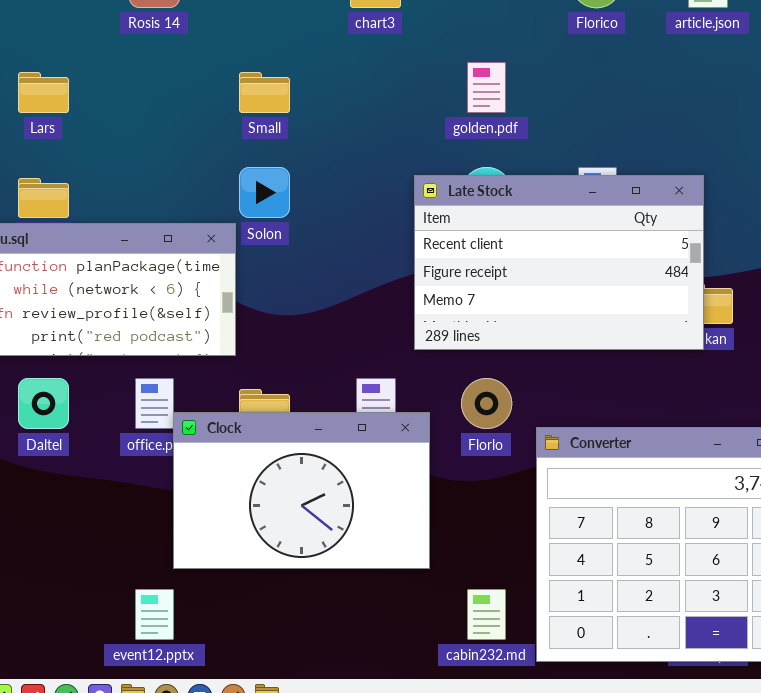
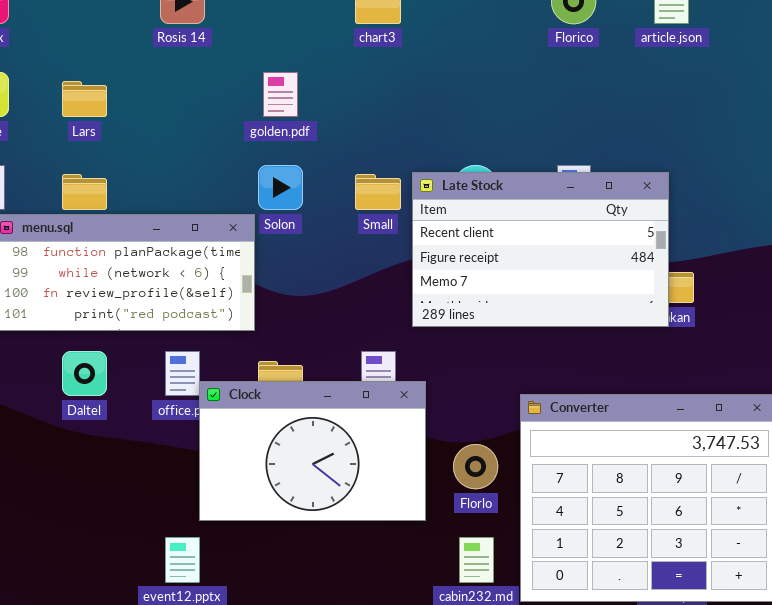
golden.pdf: [467,62,506,113] -> [263,72,298,117], moved
Small: [239,72,290,113] -> [355,174,401,210], moved
Florlo: [461,378,512,429] -> [453,444,498,489], moved

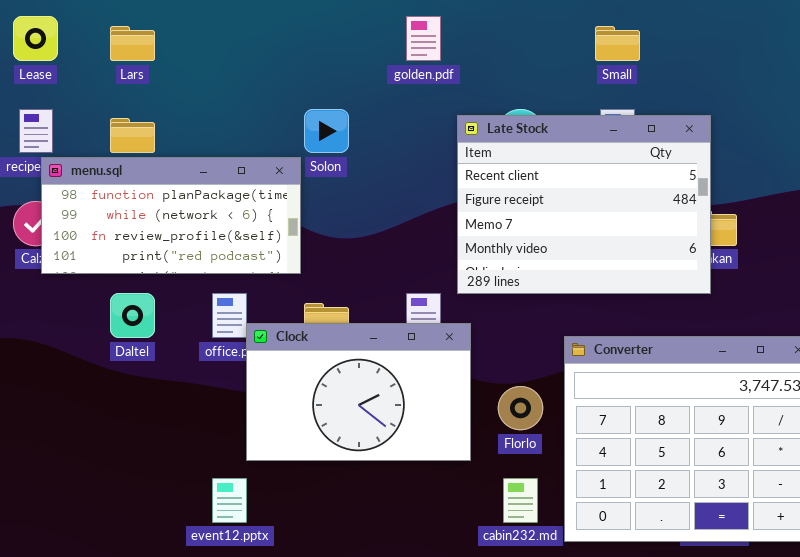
golden.pdf: [263,72,298,117] -> [406,16,441,61], moved
Late Stock: [412,172,669,327] -> [457,115,711,294], resized
Small: [355,174,401,210] -> [595,26,640,61], moved

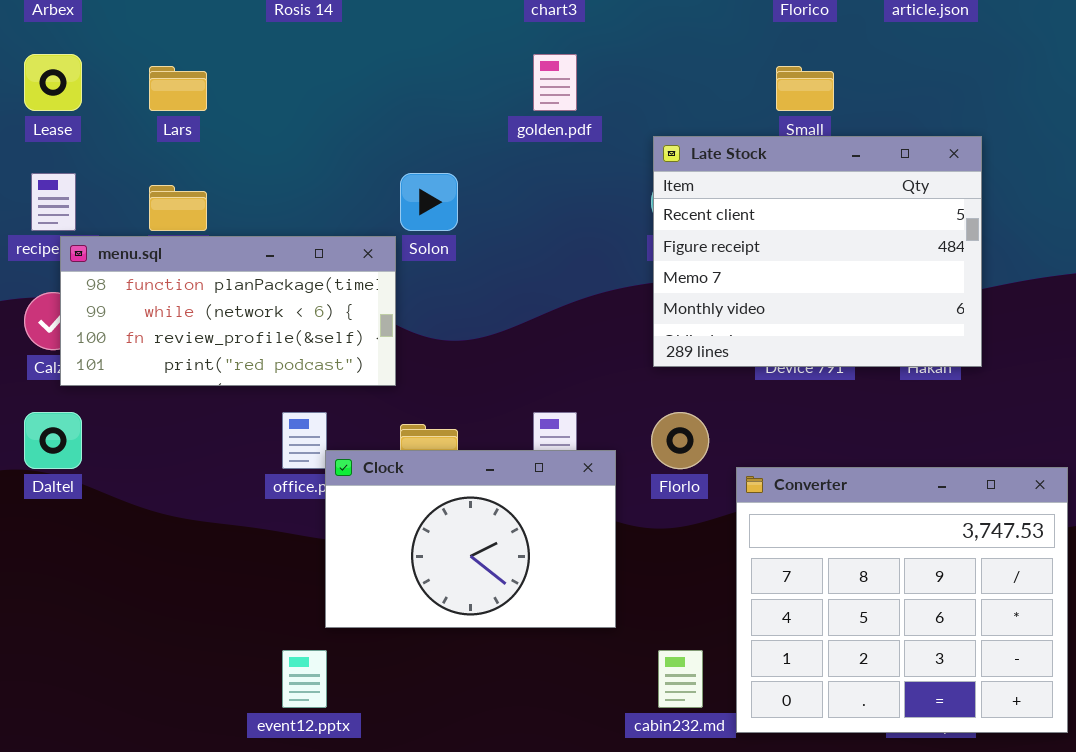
Late Stock: [457,115,711,294] -> [653,136,982,367], moved
Daltel: [110,293,155,338] -> [24,412,82,469], moved
Florlo: [498,386,543,430] -> [651,412,709,469], moved

